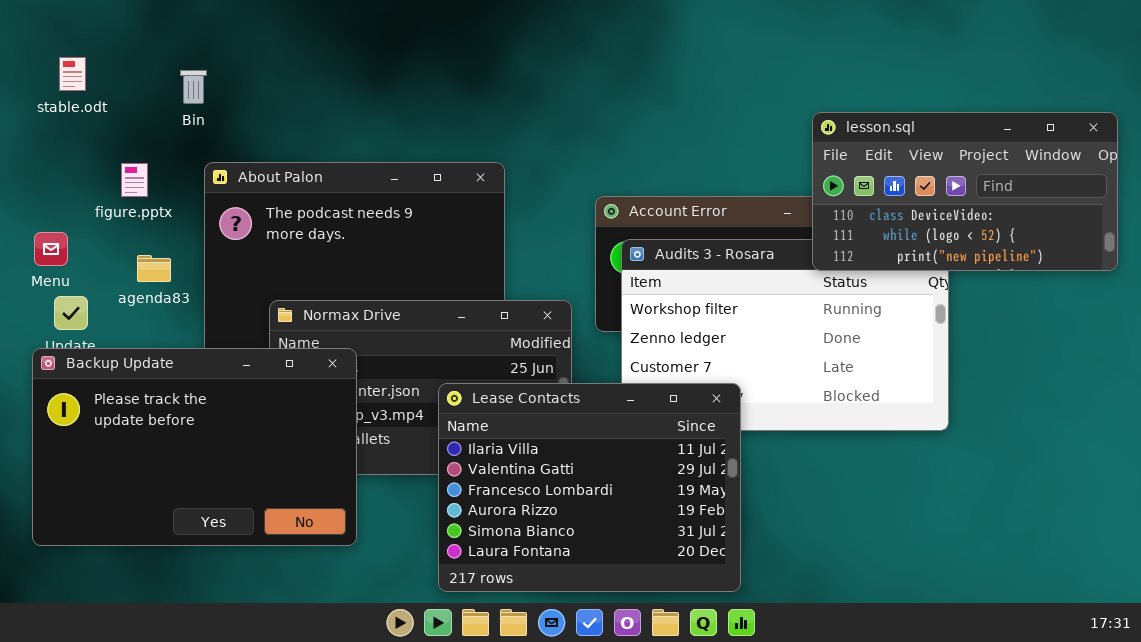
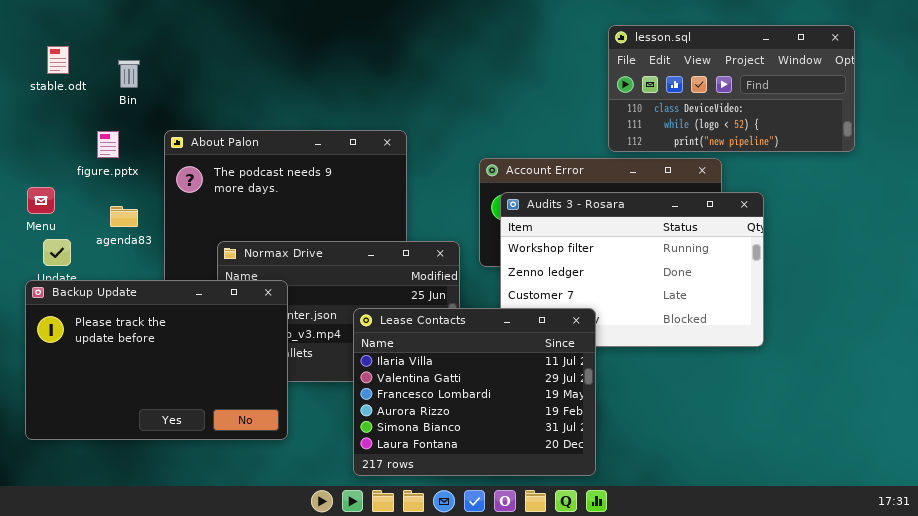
Bin: [180,70,207,104] -> [118,60,140,88], moved
lesson.sql: [812,112,1118,271] -> [608,25,855,152], moved

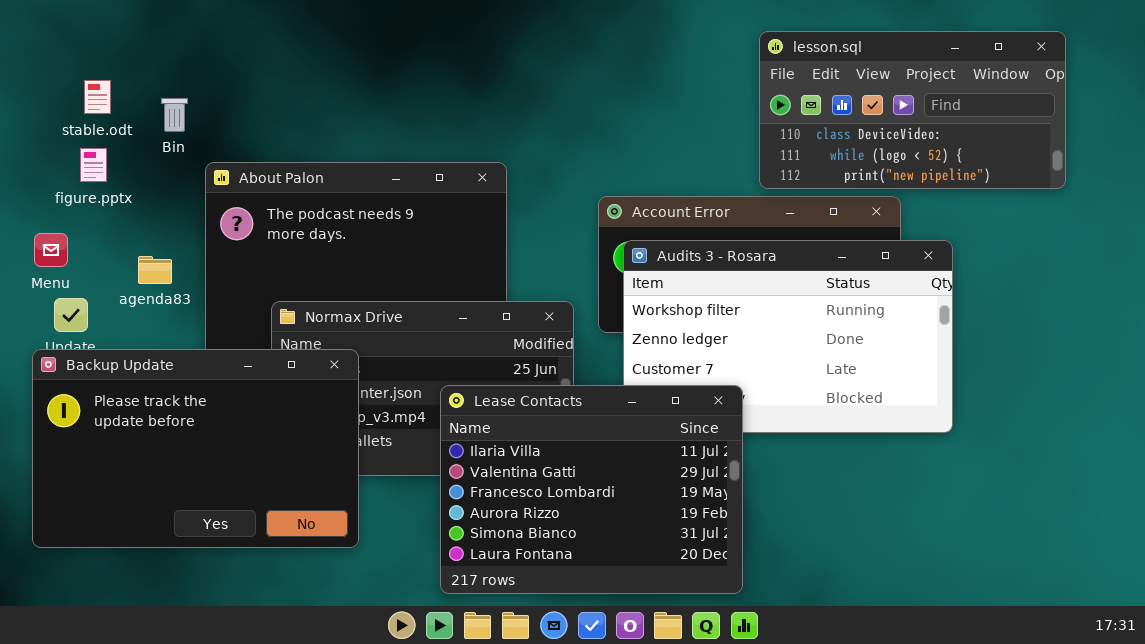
stable.odt: [47,46,69,74] -> [84,80,111,114], moved
Bin: [118,60,140,88] -> [161,98,188,132], moved
figure.pptx: [97,131,119,158] -> [80,148,107,182], moved

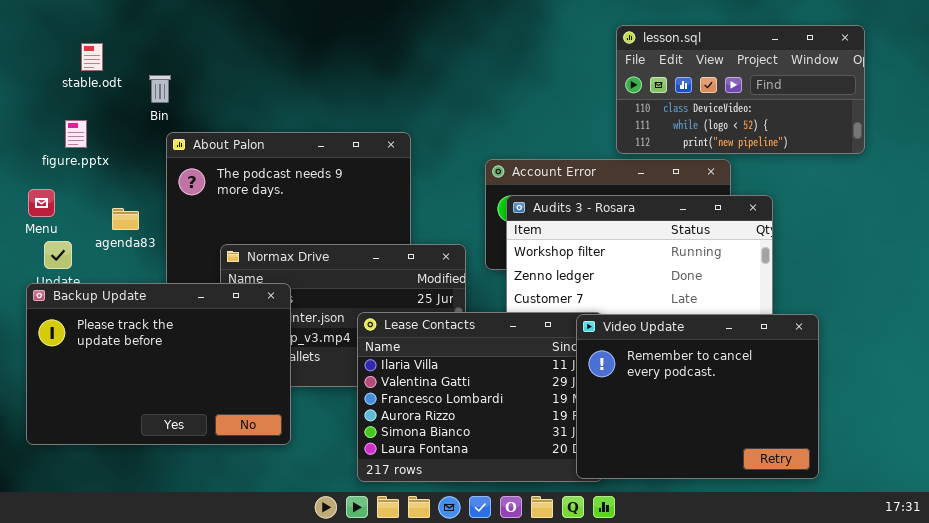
stable.odt: [84,80,111,114] -> [81,43,103,71], moved
Bin: [161,98,188,132] -> [149,75,171,103], moved
Video Update: none -> [576,314,819,479], opened

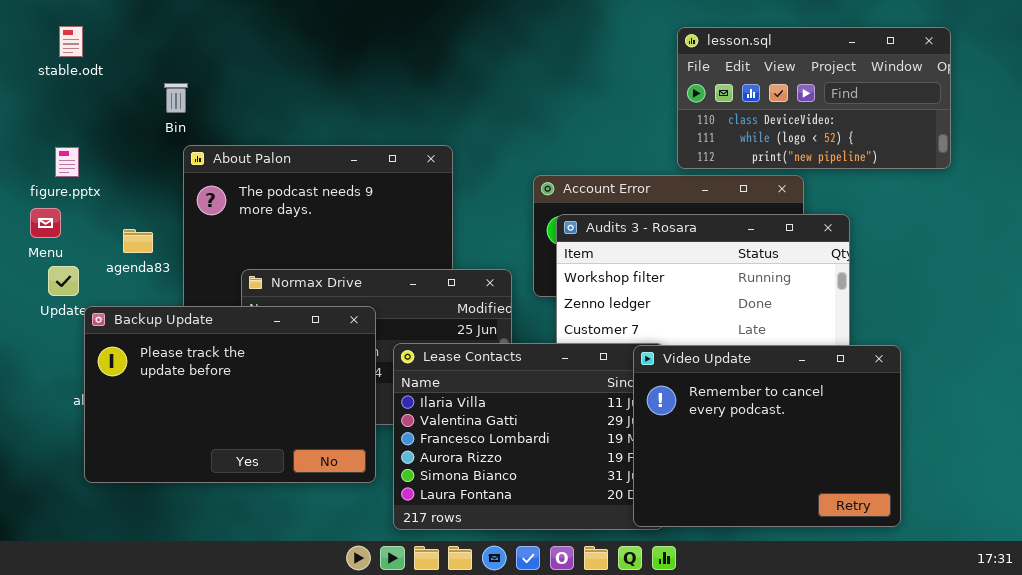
stable.odt: [81,43,103,71] -> [59,26,83,57], moved
figure.pptx: [65,120,87,148] -> [55,147,79,177], moved
Backup Update: [26,283,291,445] -> [84,306,376,483], moved

